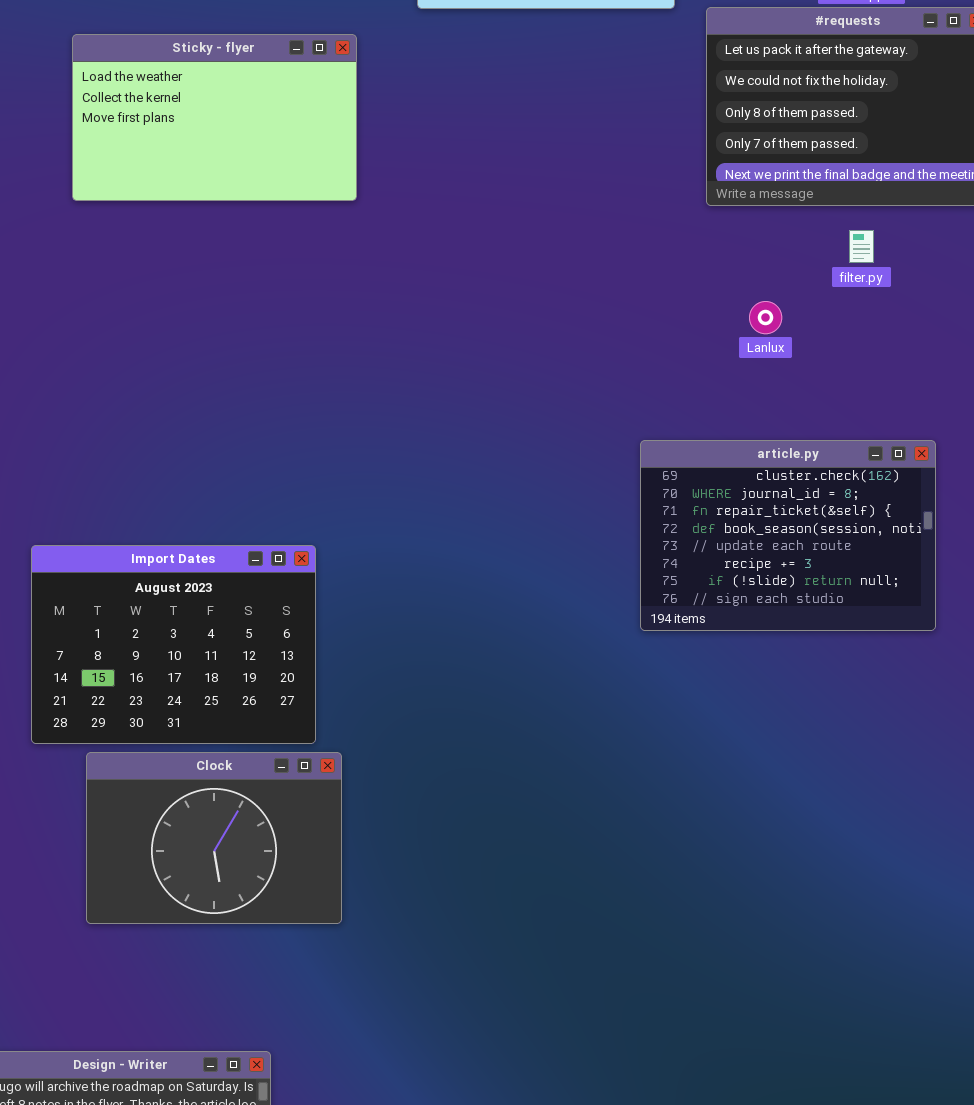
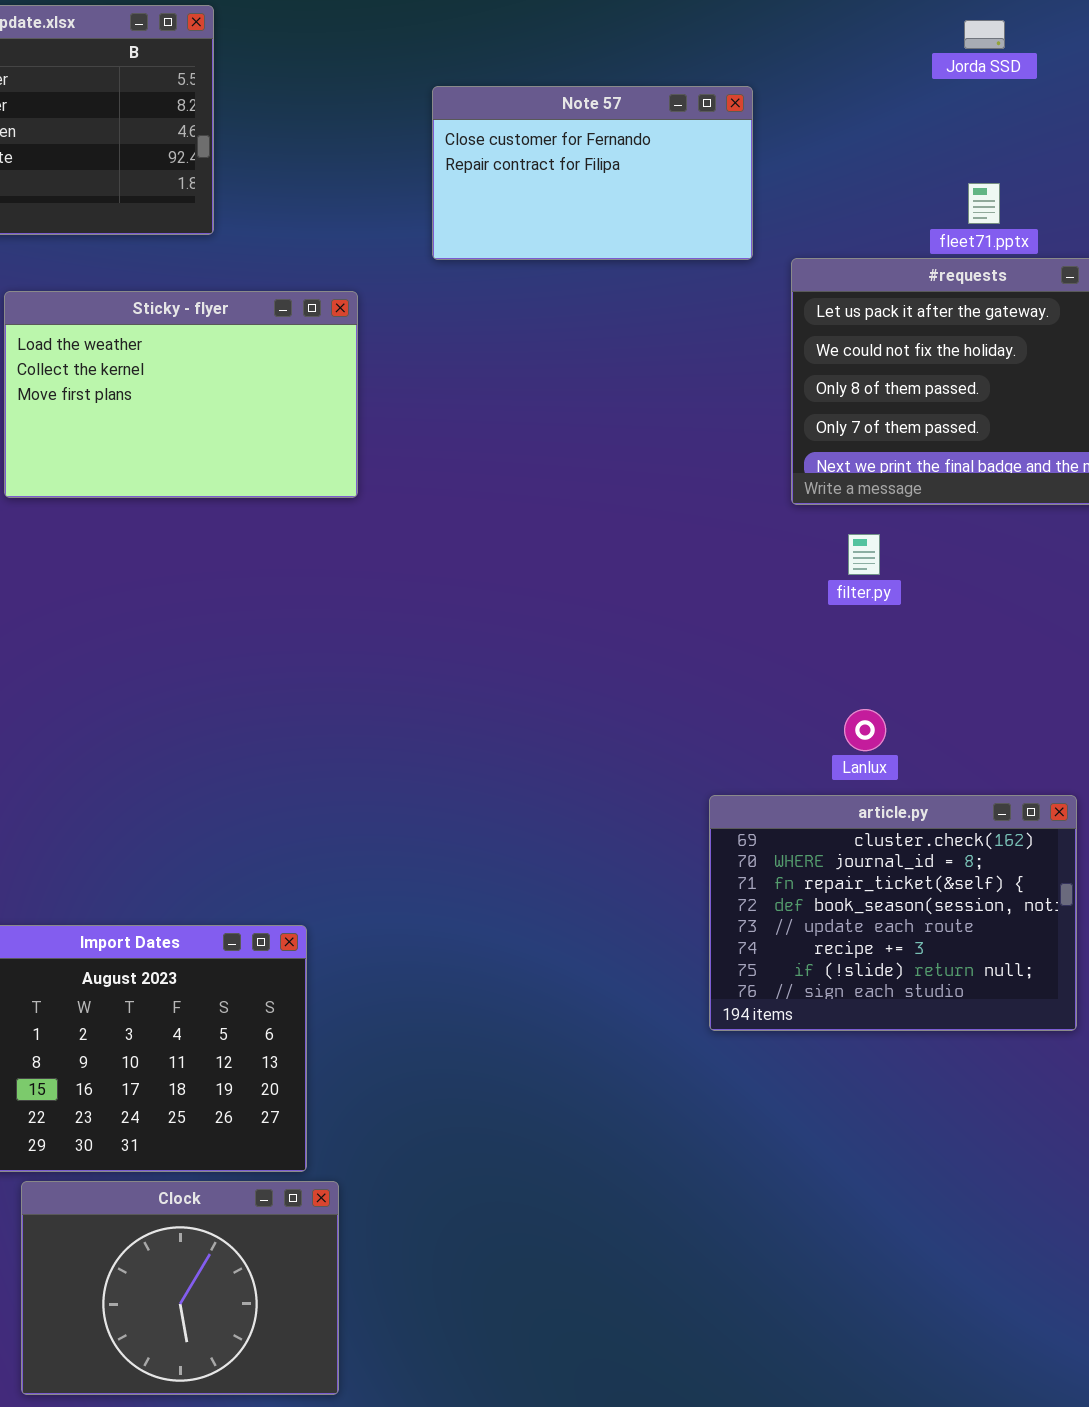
filter.py: [849,230,874,263] -> [848,534,880,575], moved
Lanlux: [749,301,782,334] -> [844,709,886,751], moved

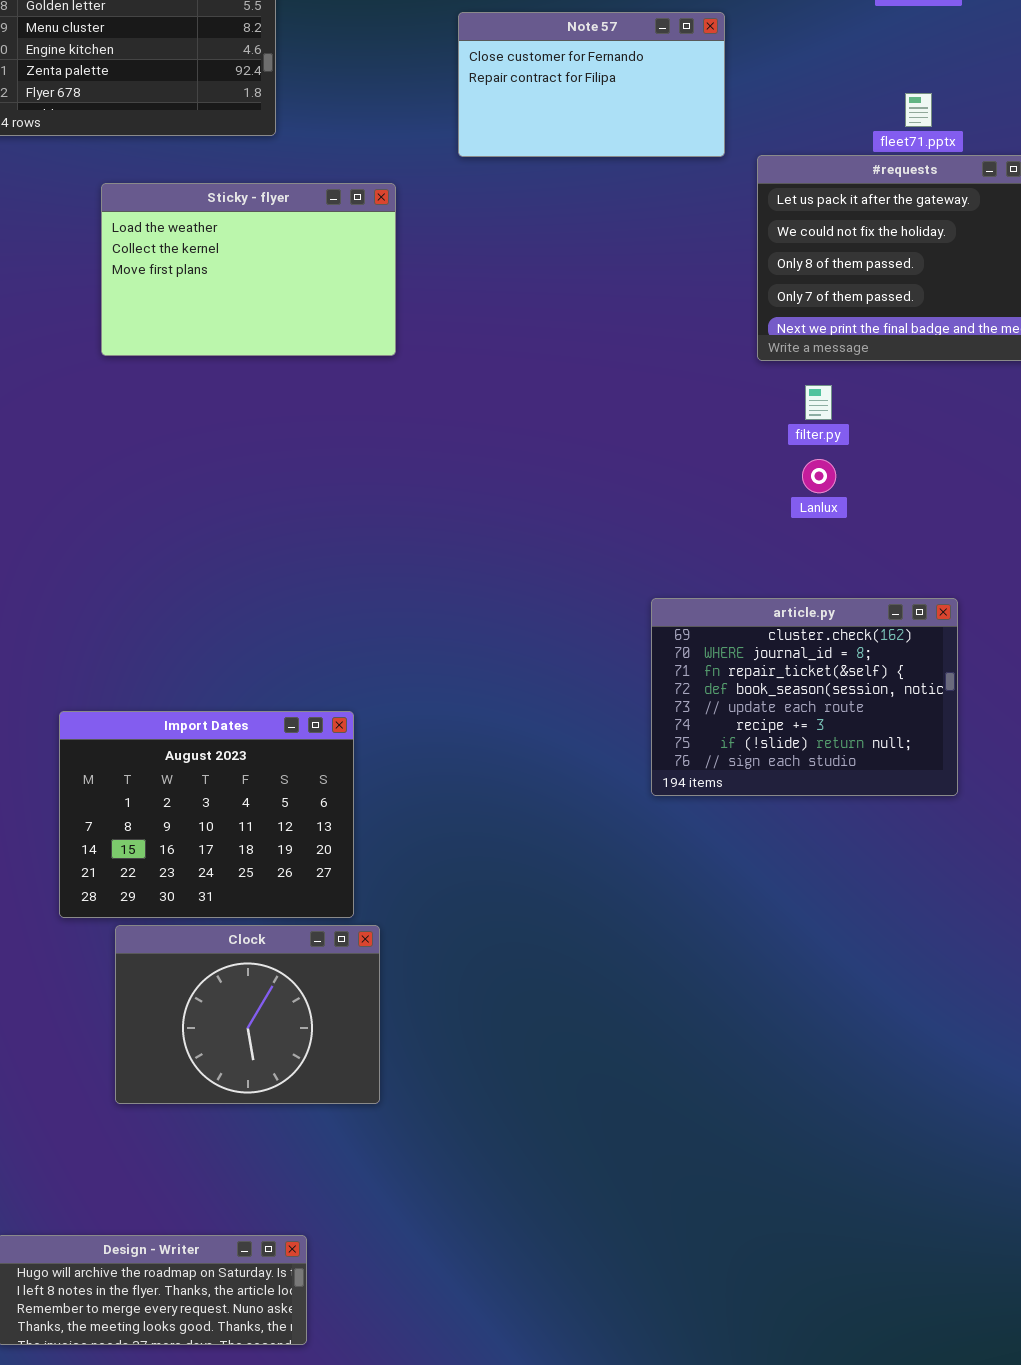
Lanlux: [844,709,886,751] -> [802,459,836,493], moved
article.py: [709,795,1077,1031] -> [651,598,958,796], moved

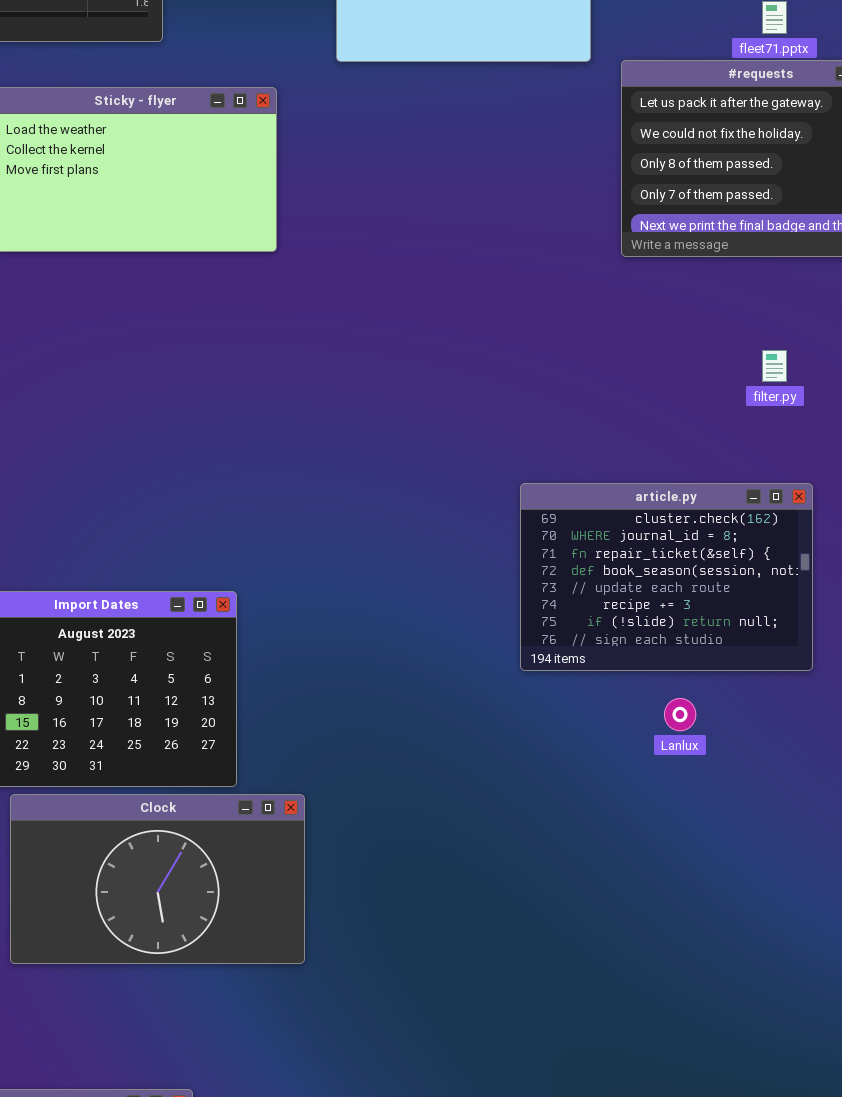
filter.py: [805,385,832,420] -> [762,350,787,382], moved
Lanlux: [802,459,836,493] -> [664,698,696,731], moved
Clock: [115,925,380,1104] -> [10,794,305,964], resized

